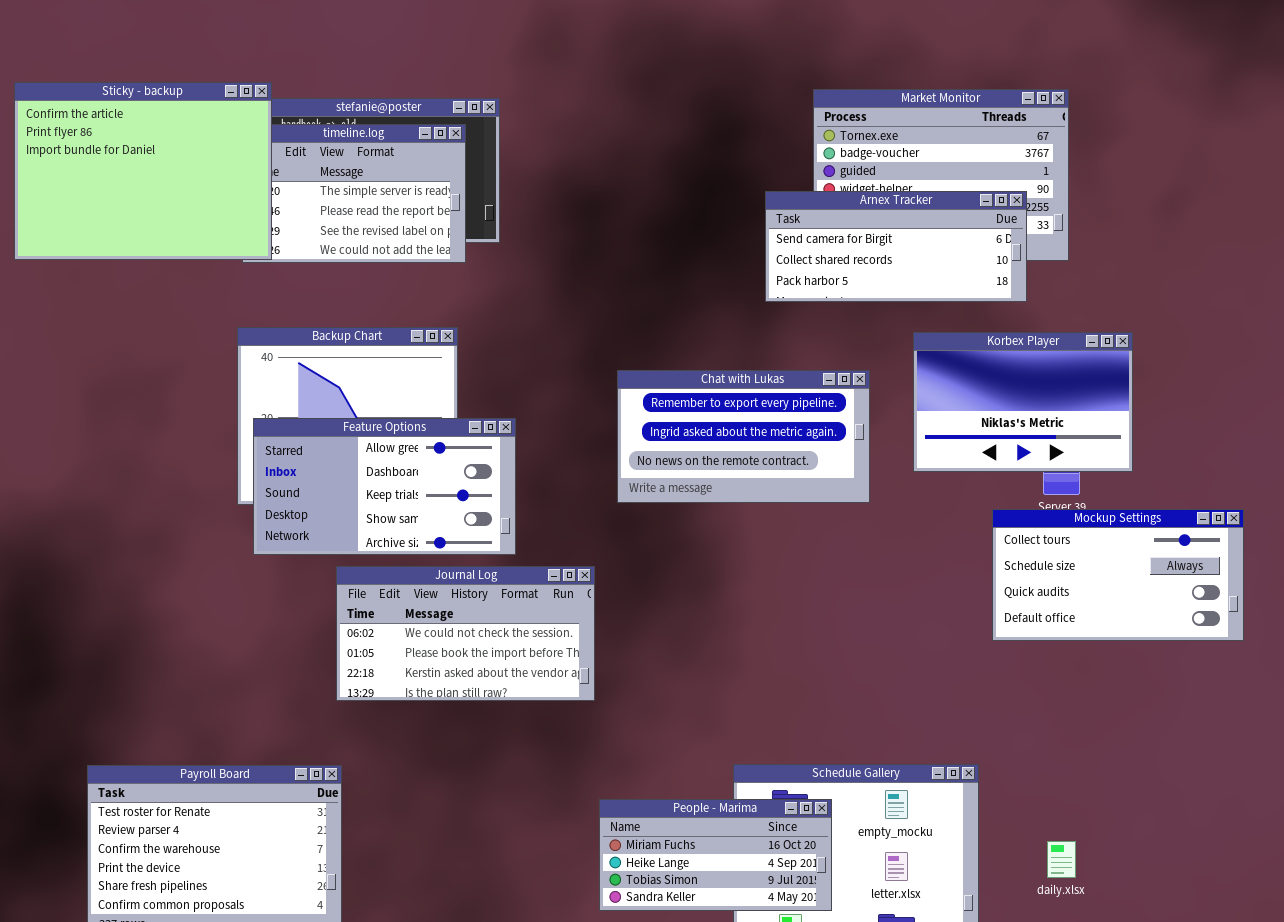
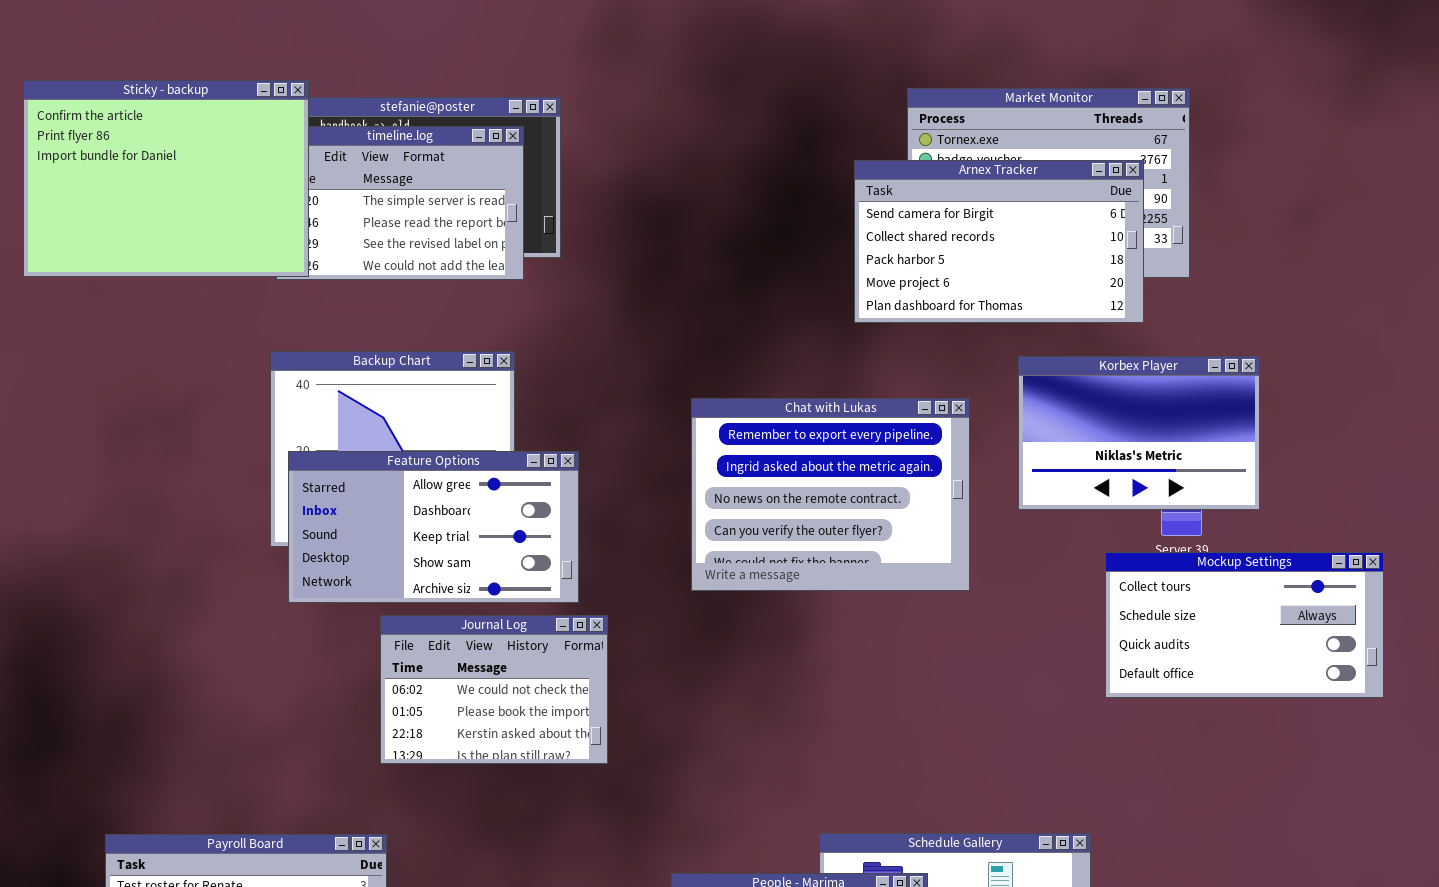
Arnex Tracker: [765,191,1027,302] -> [854,160,1144,323], resized
Chat with Lukas: [617,370,870,503] -> [691,398,970,591], resized
Journal Log: [336,566,595,701] -> [380,615,608,764], resized

